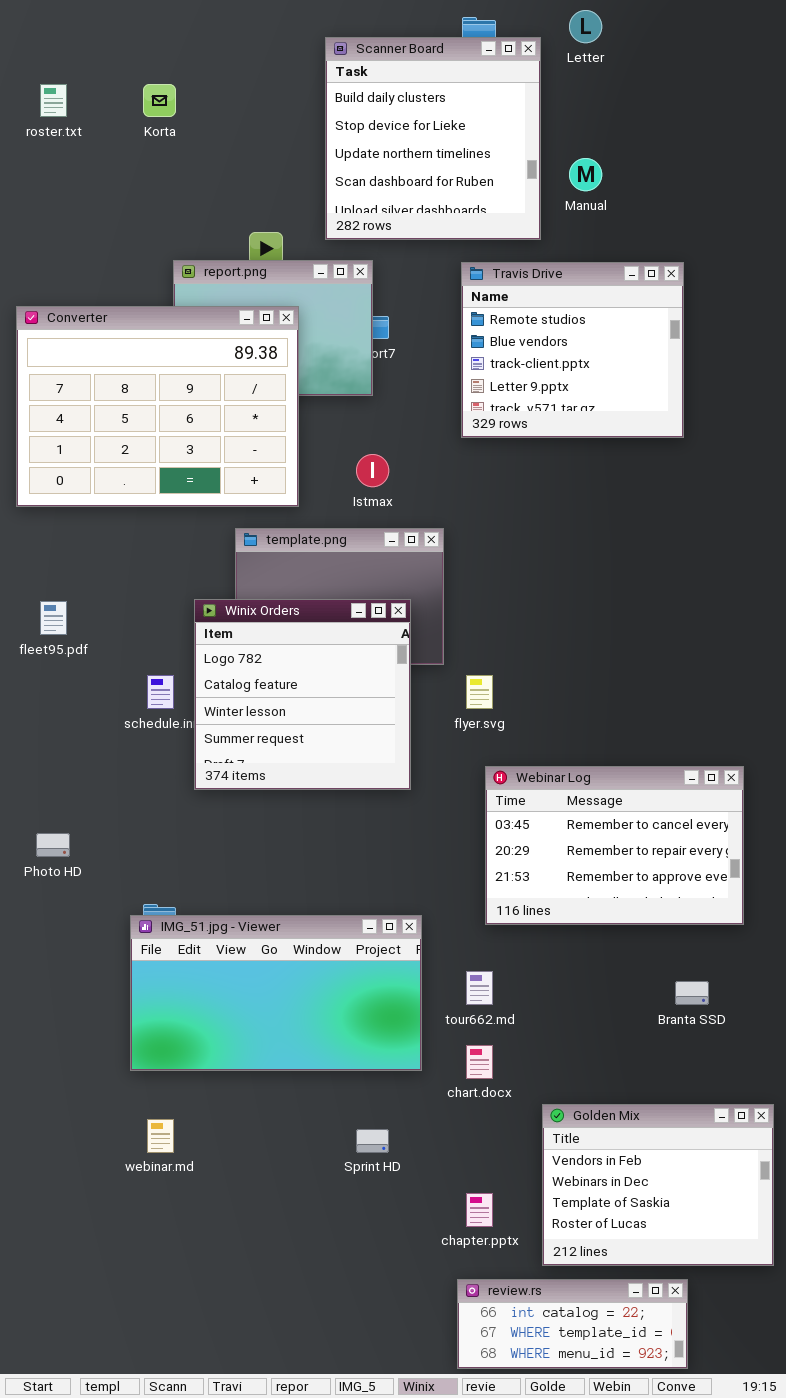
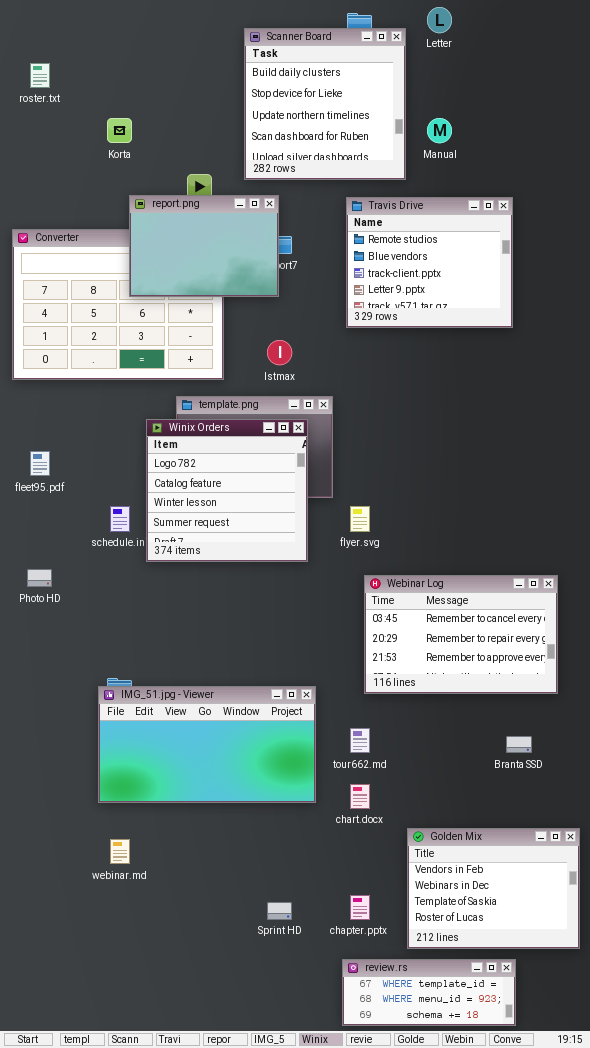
Korta: [143,84,176,117] -> [107,118,132,143], moved
report.png: [173,260,373,396] -> [129,195,279,297], raised
Winix Orders: [194,599,411,790] -> [146,419,308,562], moved
Photo HD: [36,833,70,857] -> [27,569,52,587], moved
Sprint HD: [356,1129,389,1153] -> [267,902,292,920], moved
review.rs: [457,1279,688,1369] -> [342,959,516,1026], scrolled down 1 row

